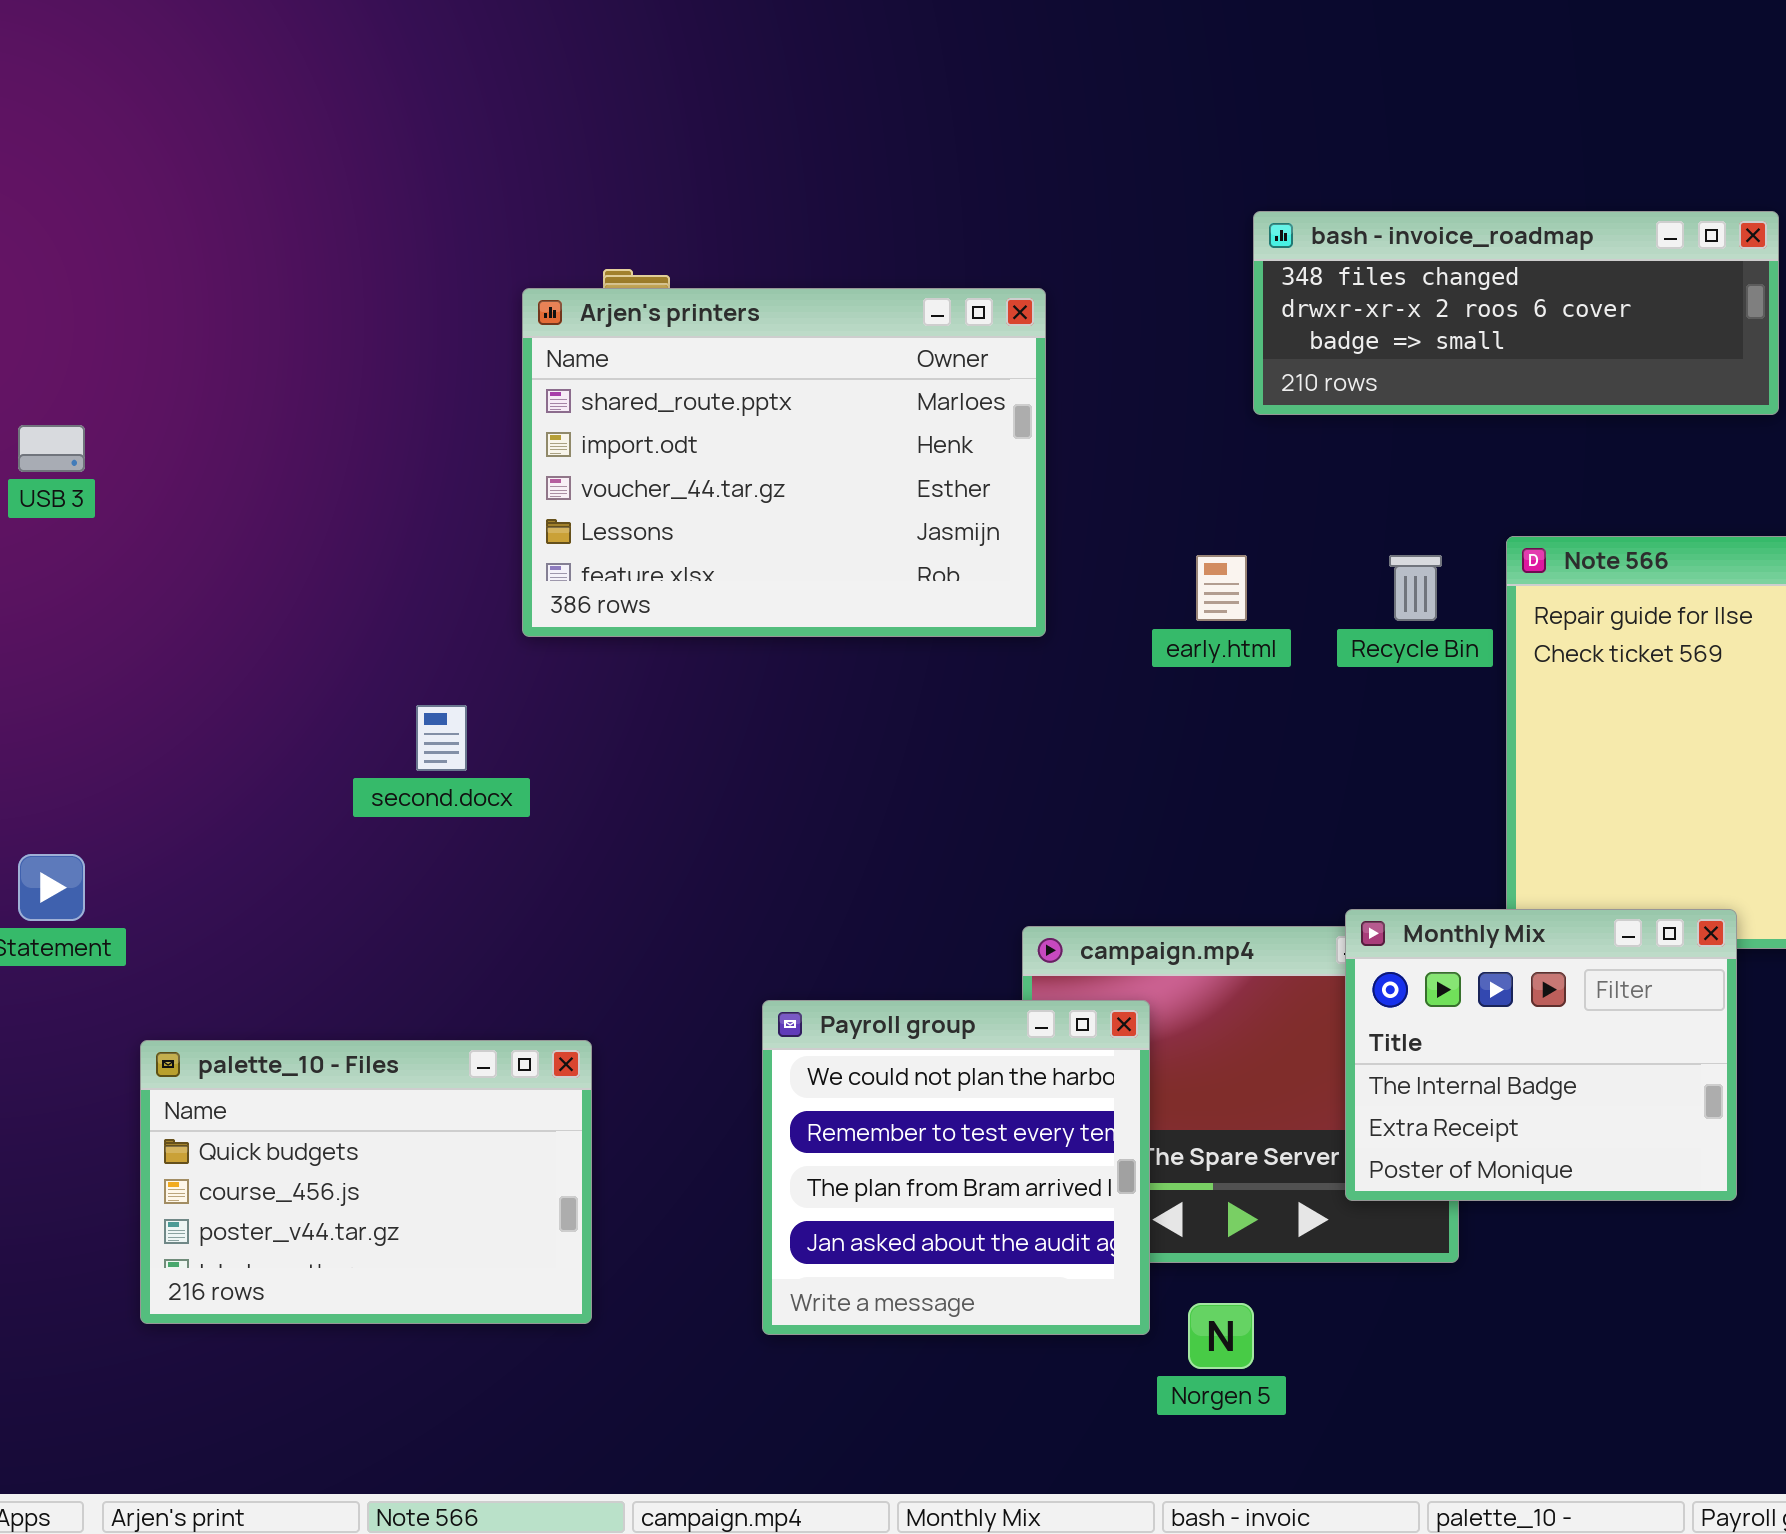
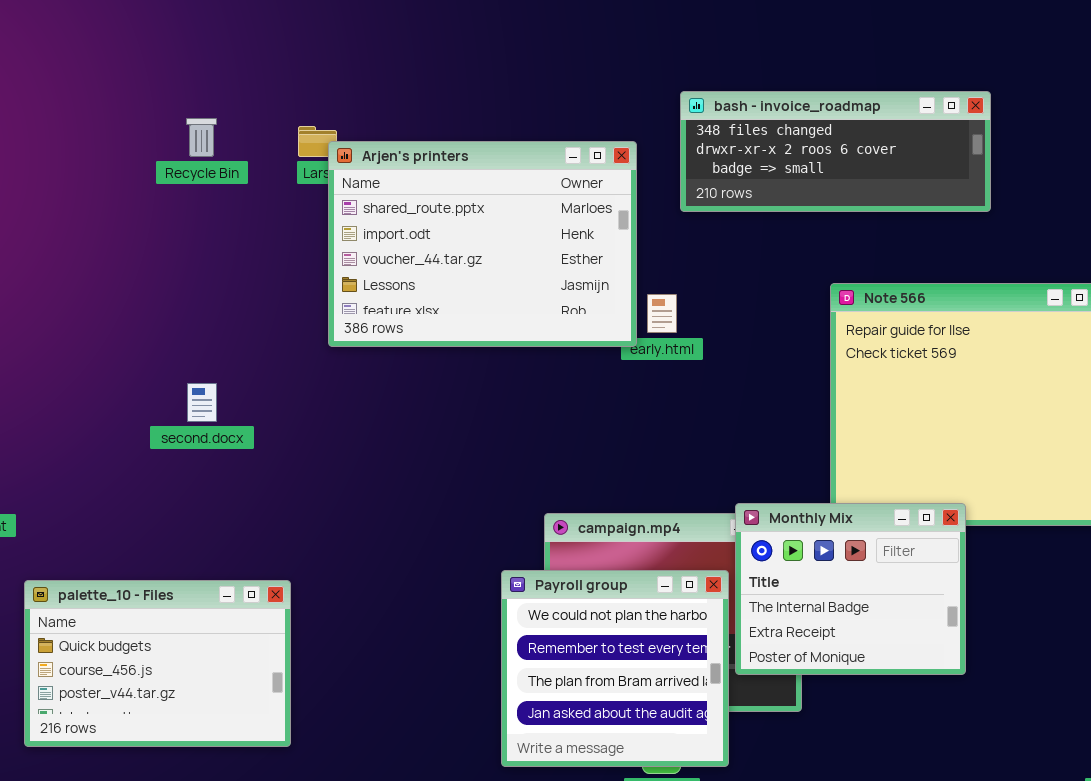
Arjen's printers: [522,288,1046,637] -> [328,141,637,347], moved
Recycle Bin: [1389,555,1442,621] -> [186,118,217,157], moved
Payroll group: [762,1000,1150,1335] -> [501,570,729,767], moved

